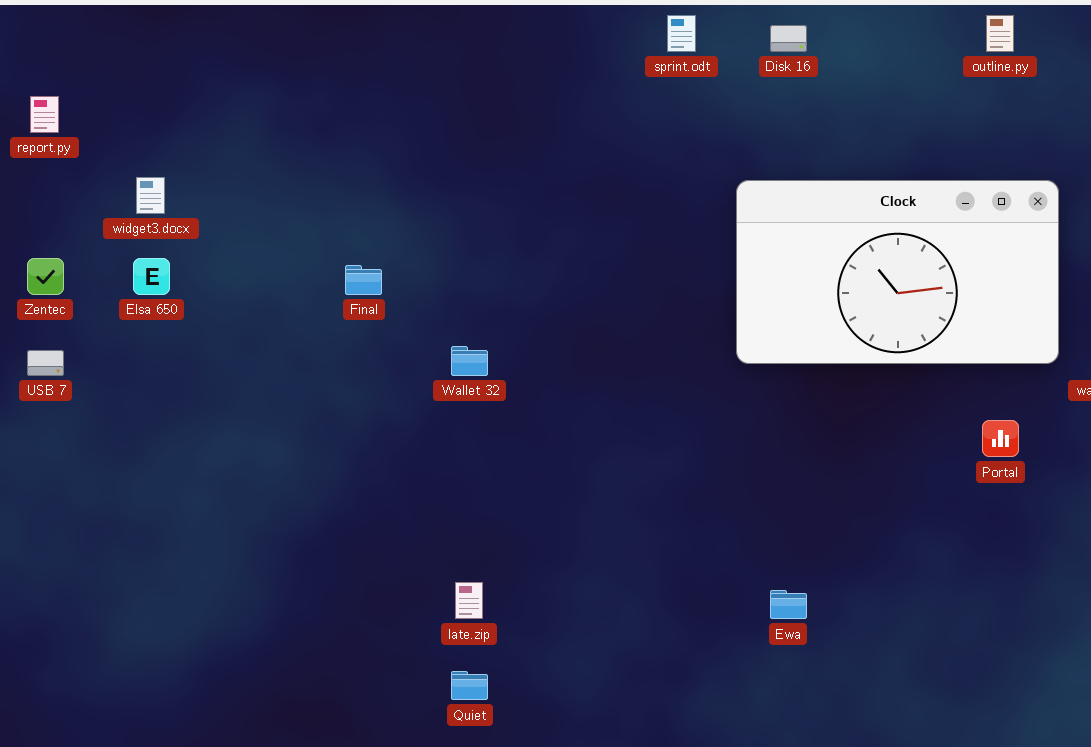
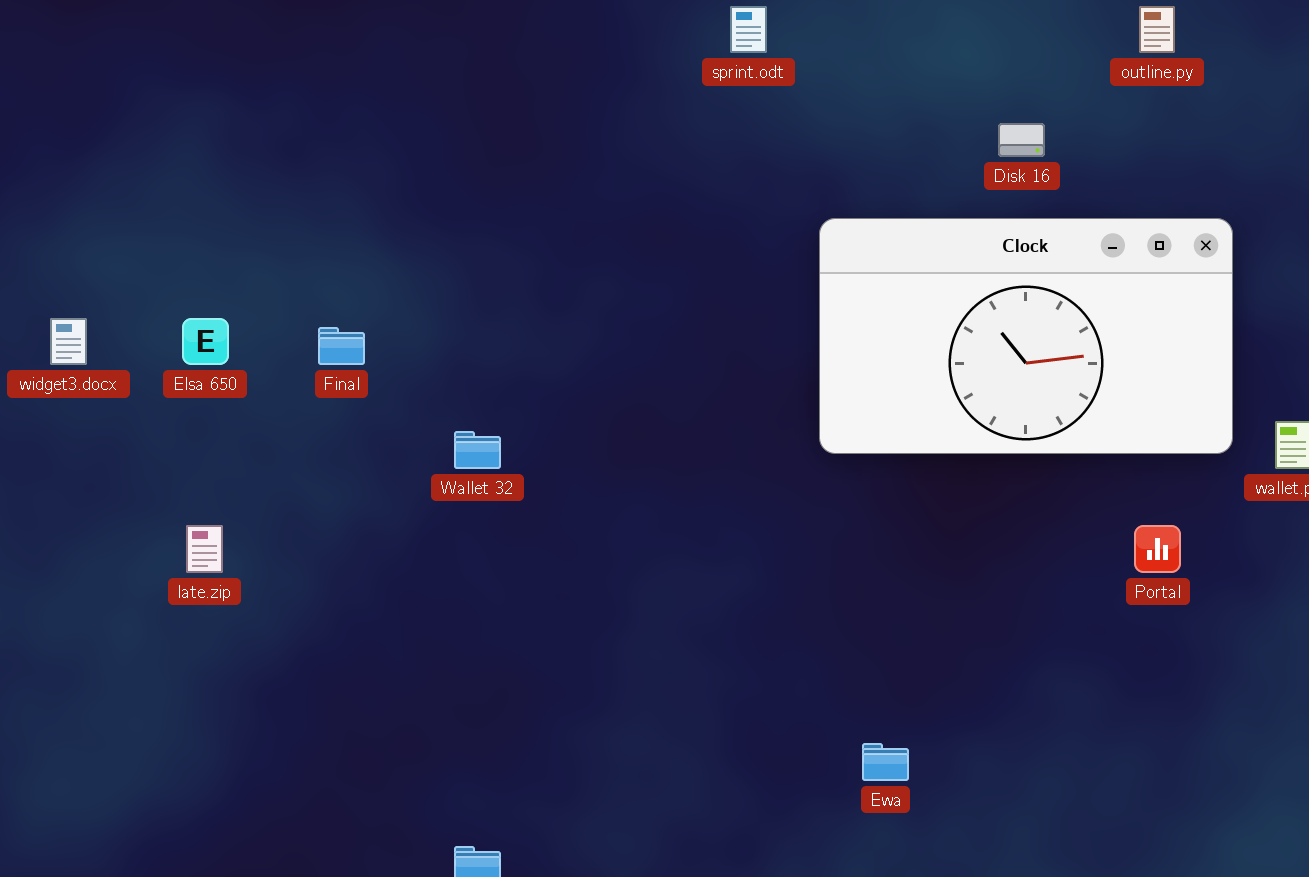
Disk 16: [770,25,807,52] -> [998,123,1045,157], moved
widget3.docx: [136,177,165,214] -> [50,318,87,365], moved
Elsa 650: [133,258,170,295] -> [182,318,229,365], moved
late.zip: [455,582,483,619] -> [186,525,223,573], moved

